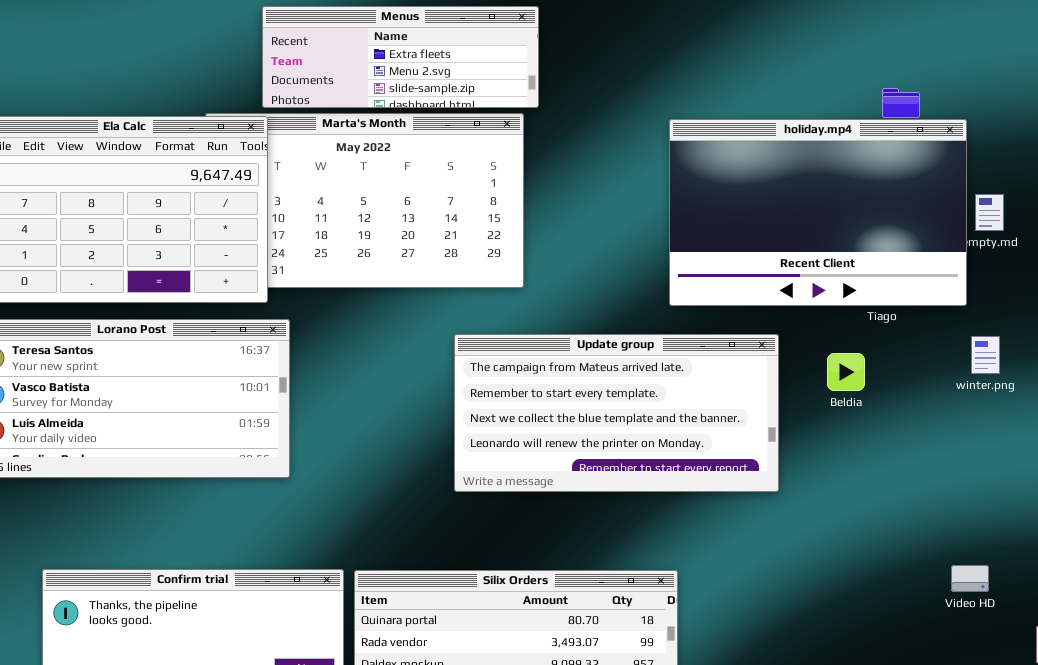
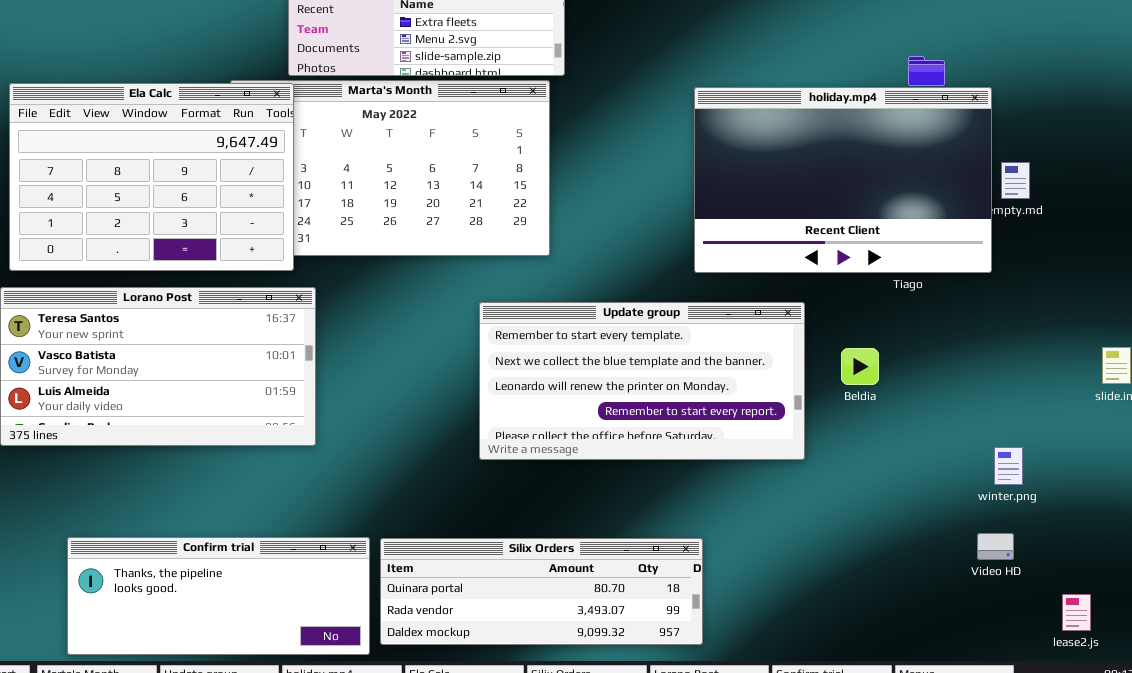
Update group: [454,334,779,492] -> [479,302,805,460], scrolled down 1 row
winter.png: [971,336,1000,374] -> [994,447,1023,485], moved
Beldia: [827,353,865,391] -> [841,348,879,385], moved

